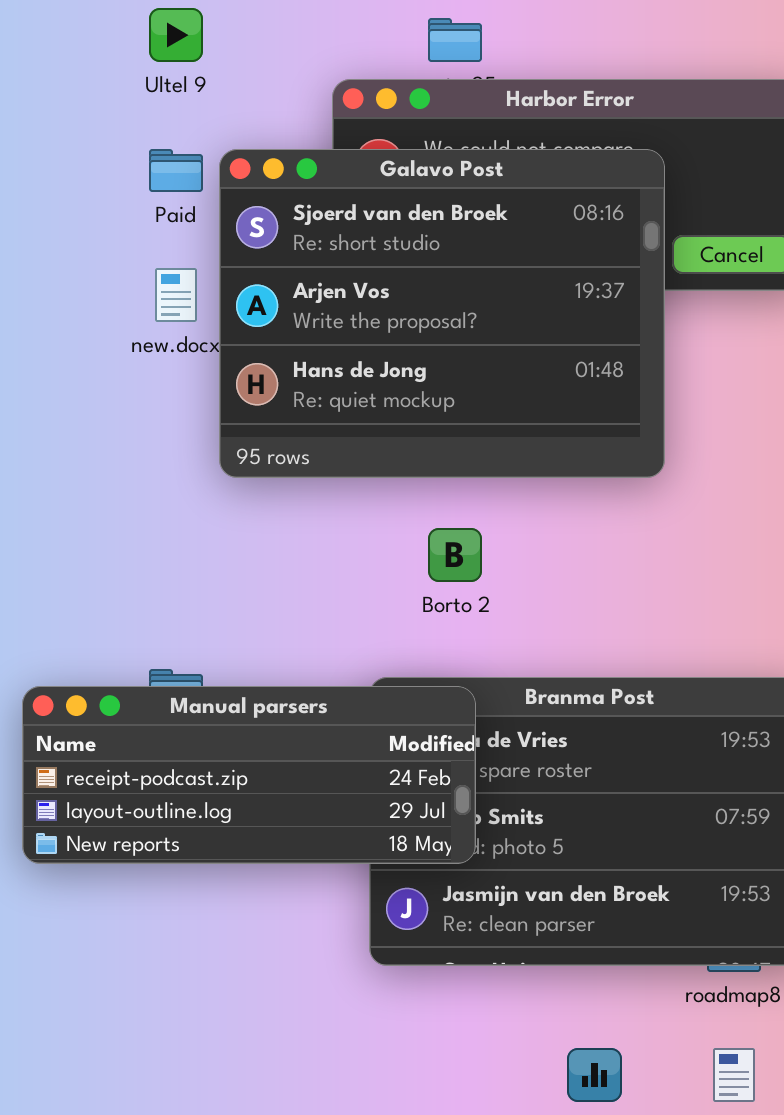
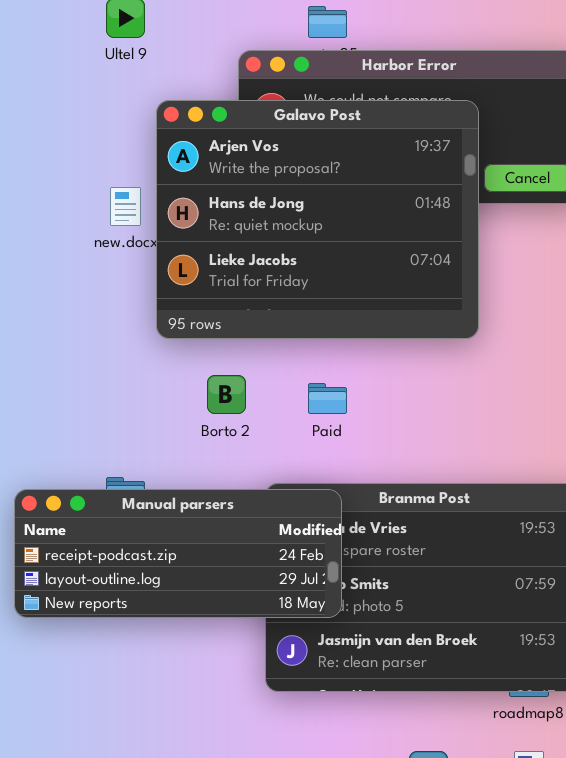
Paid: [149,149,203,192] -> [308,383,347,414], moved
Galavo Post: [219,149,665,478] -> [156,100,479,339], scrolled down 1 row
Borto 2: [428,528,482,582] -> [207,375,246,414], moved

